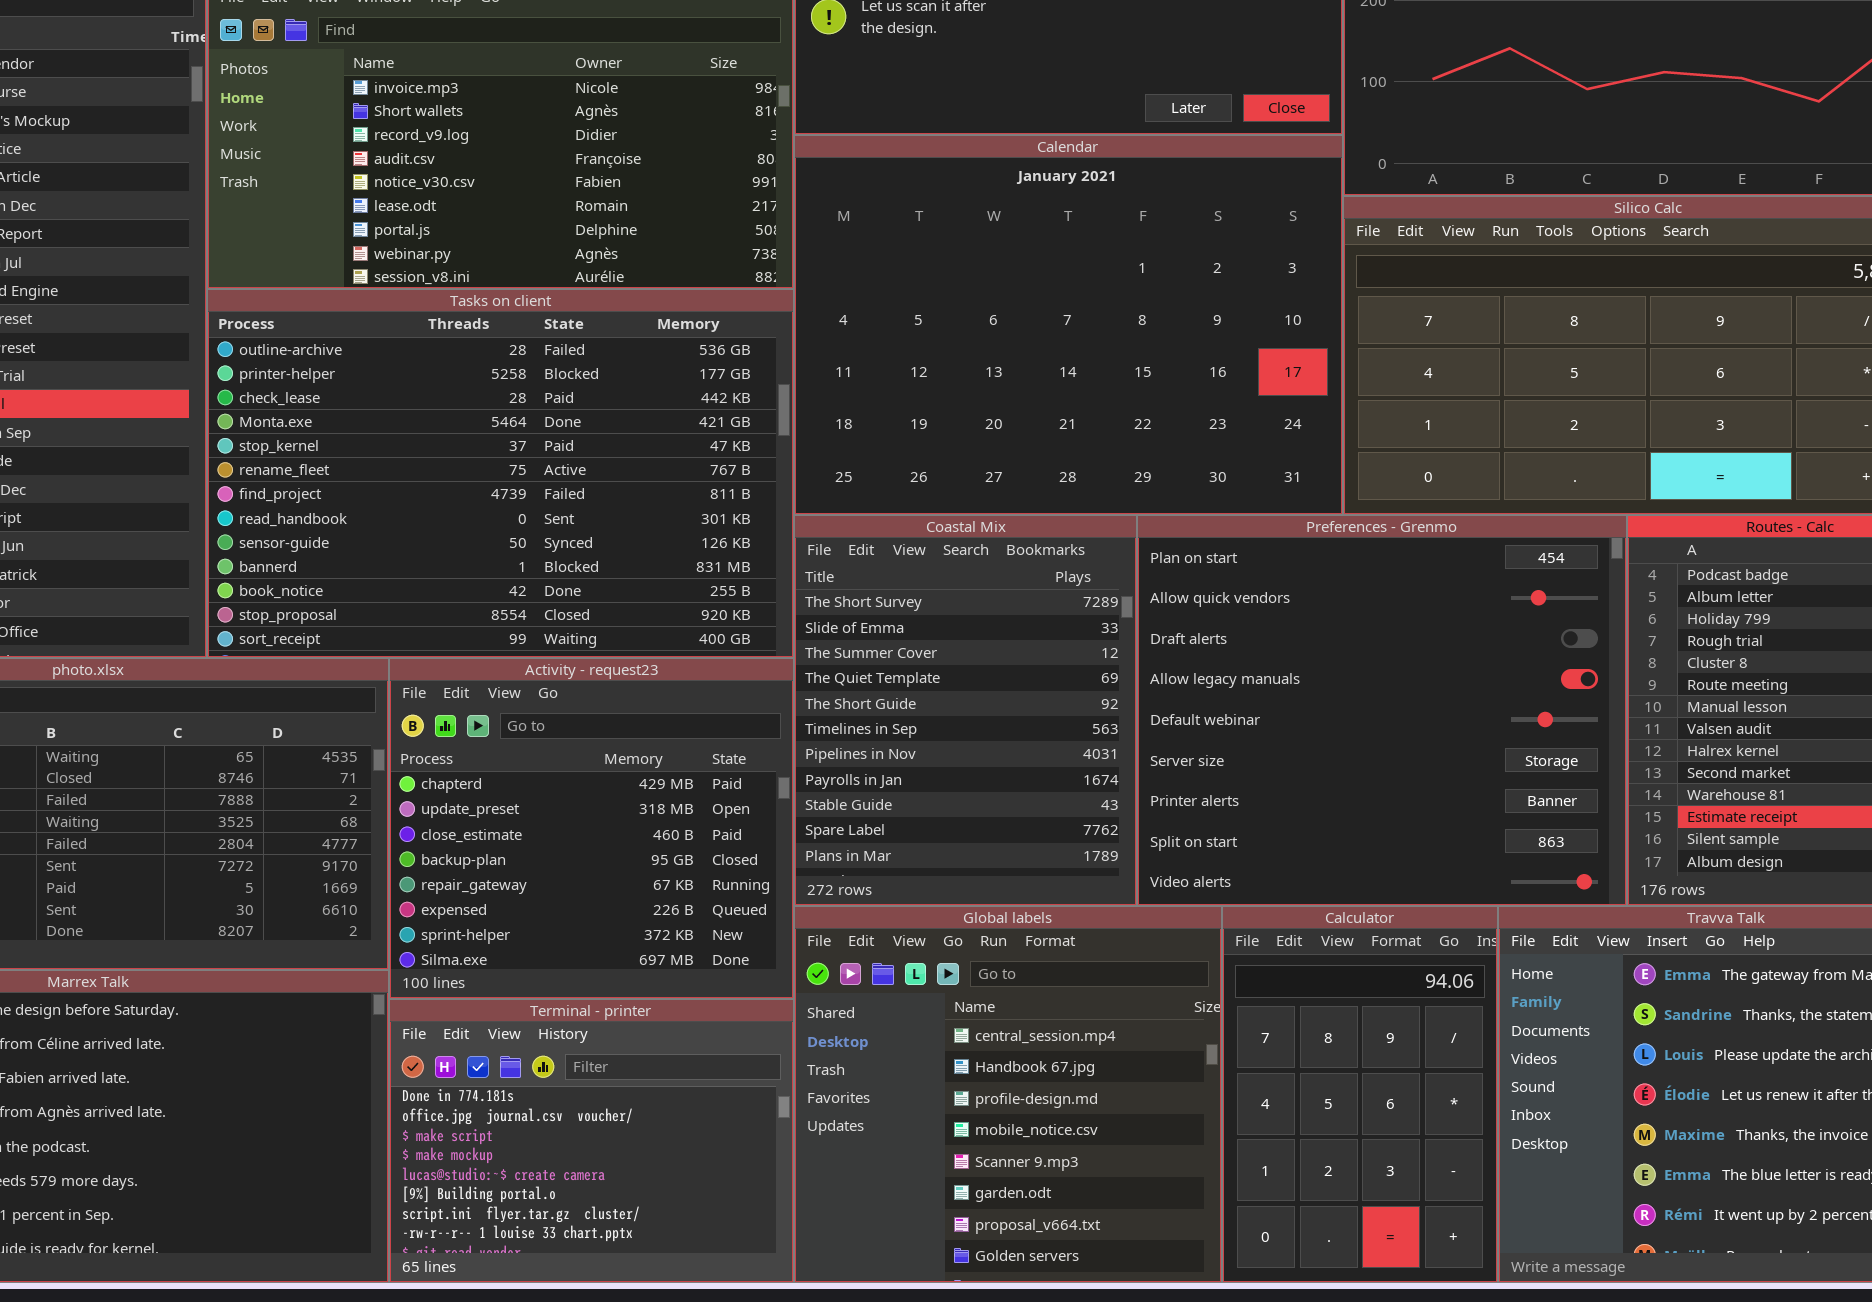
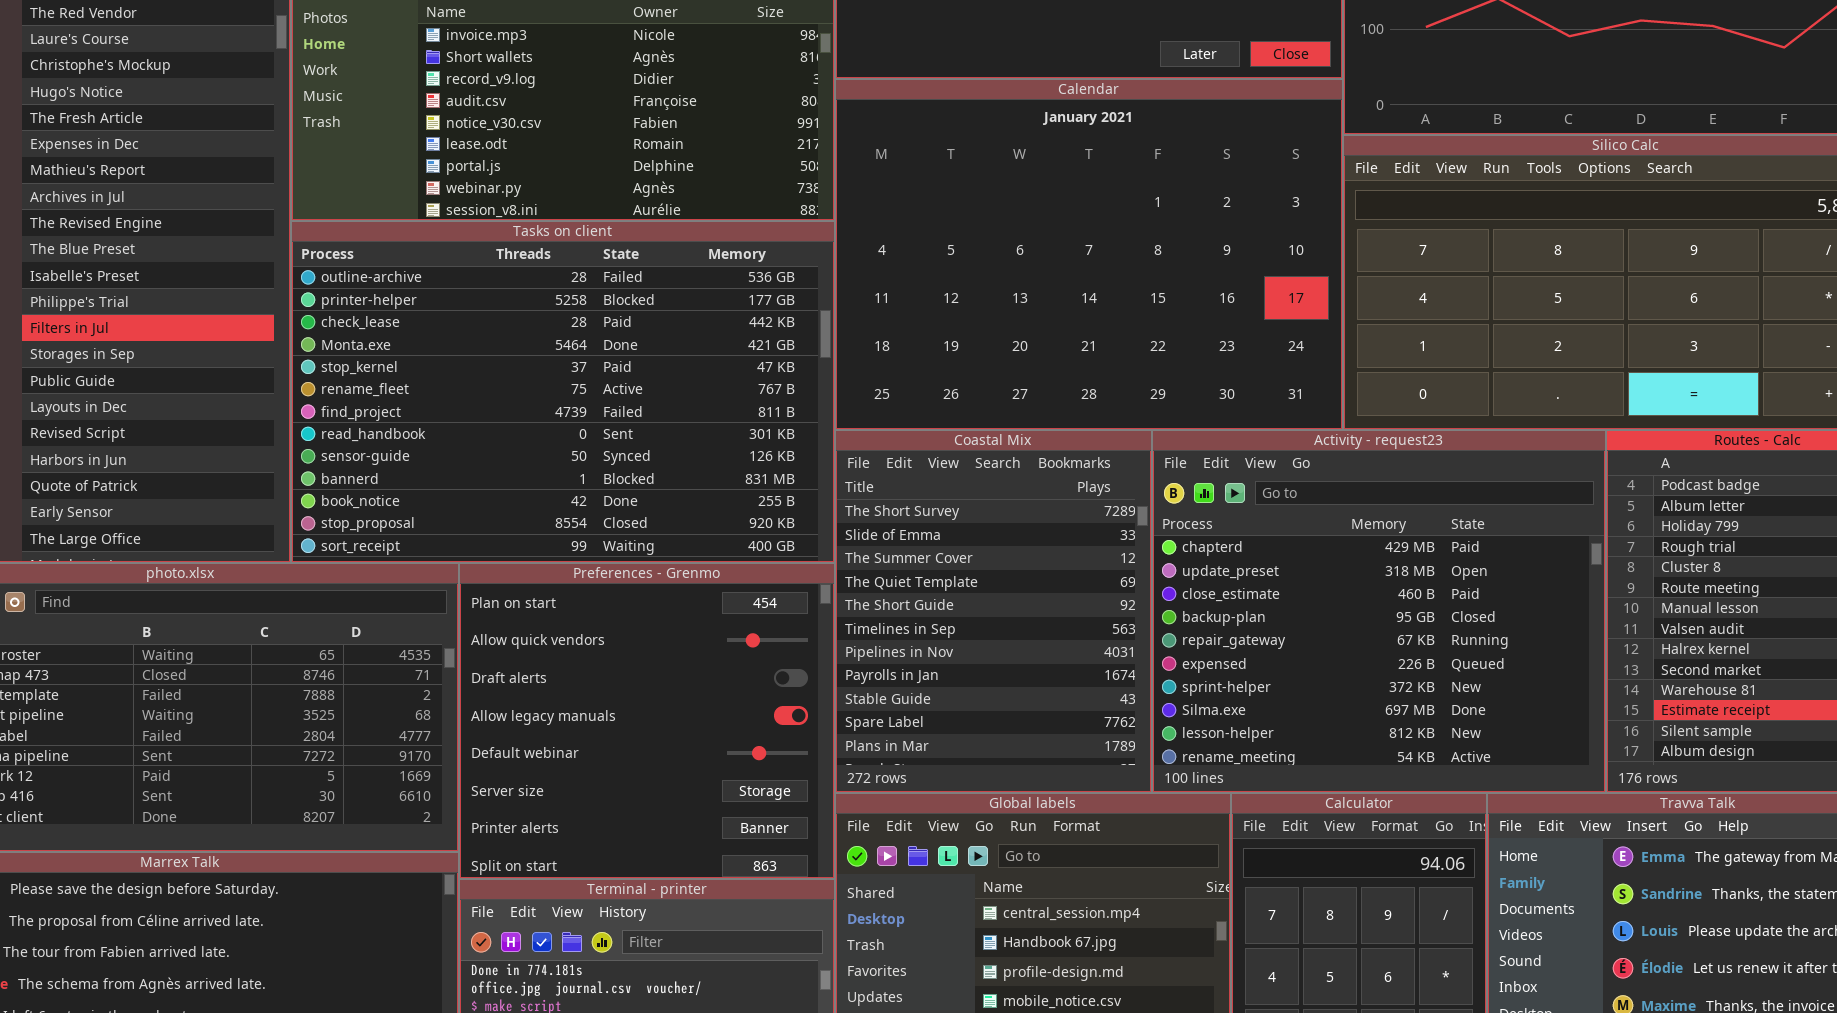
Preferences - Grenmo: [1137,515,1627,906] -> [459,563,835,879], moved, resized
Activity - request23: [389,658,794,999] -> [1152,430,1606,793], moved, resized

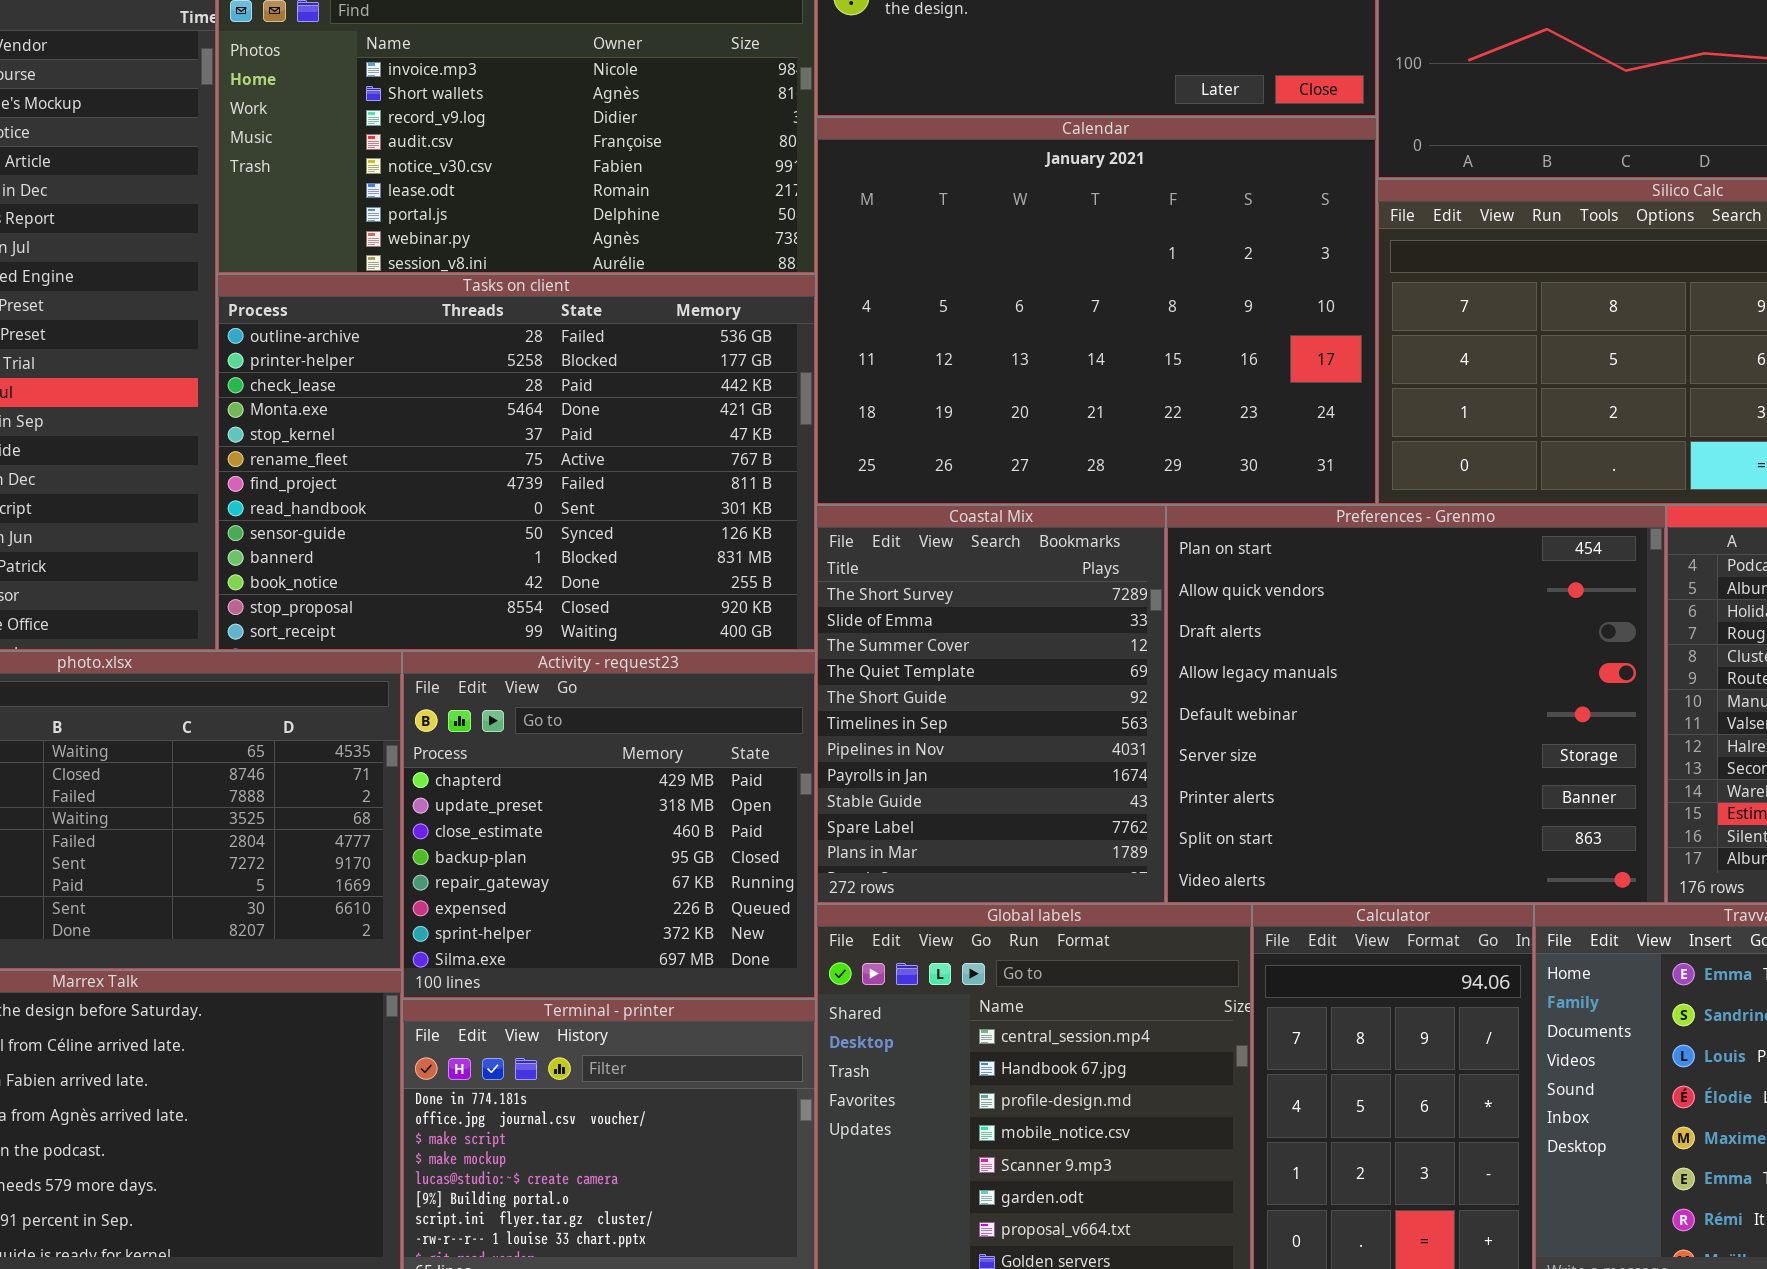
Activity - request23: [1152,430,1606,793] -> [402,651,816,999], moved, resized
Preferences - Grenmo: [459,563,835,879] -> [1166,505,1666,904], moved, resized

